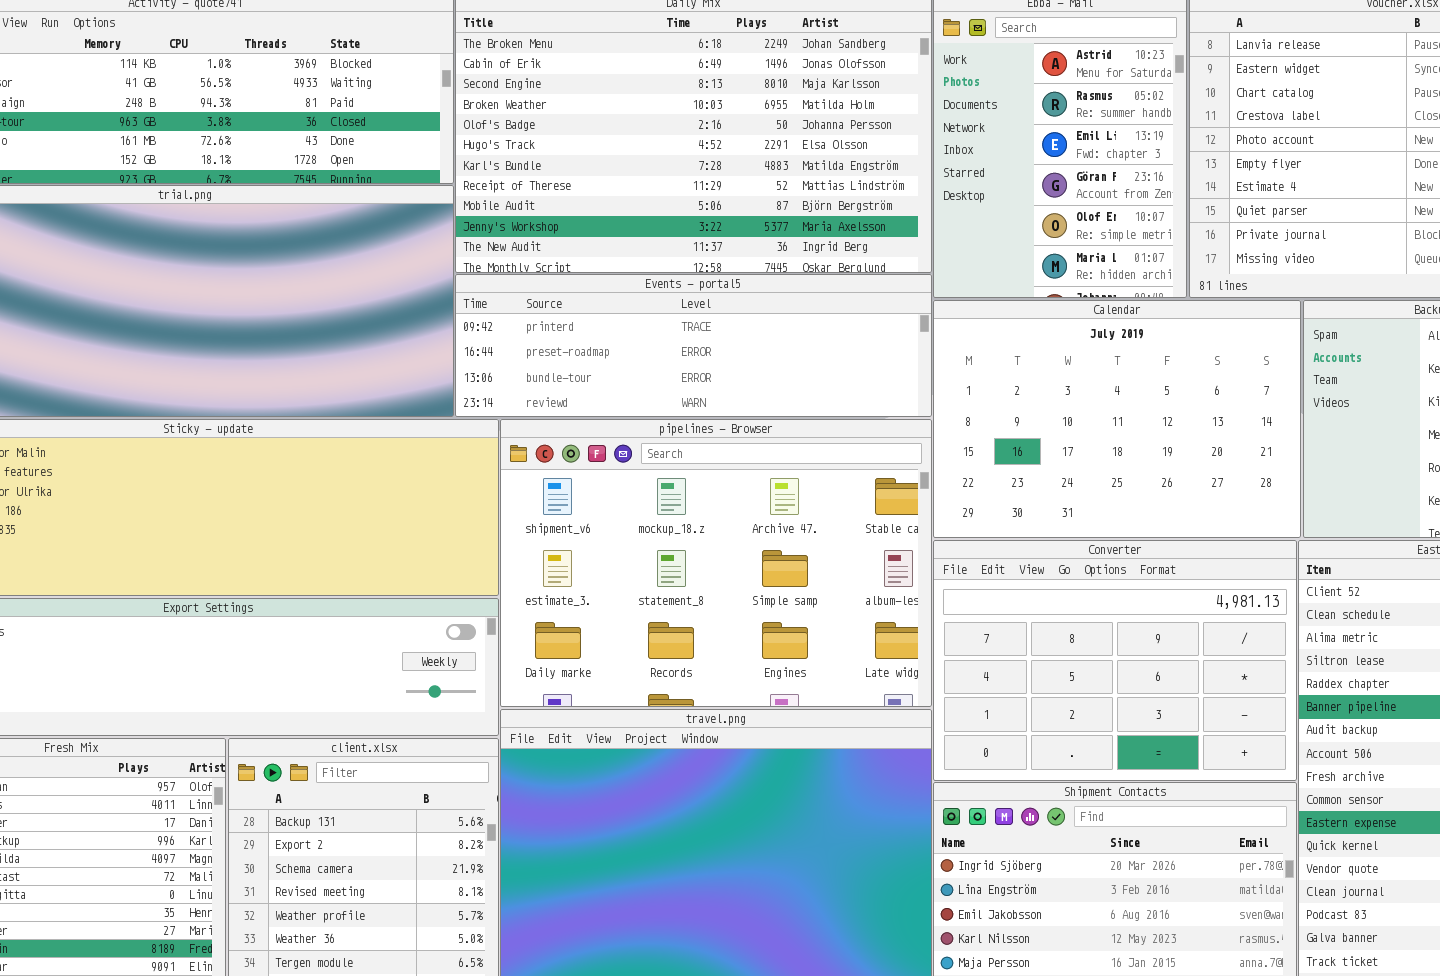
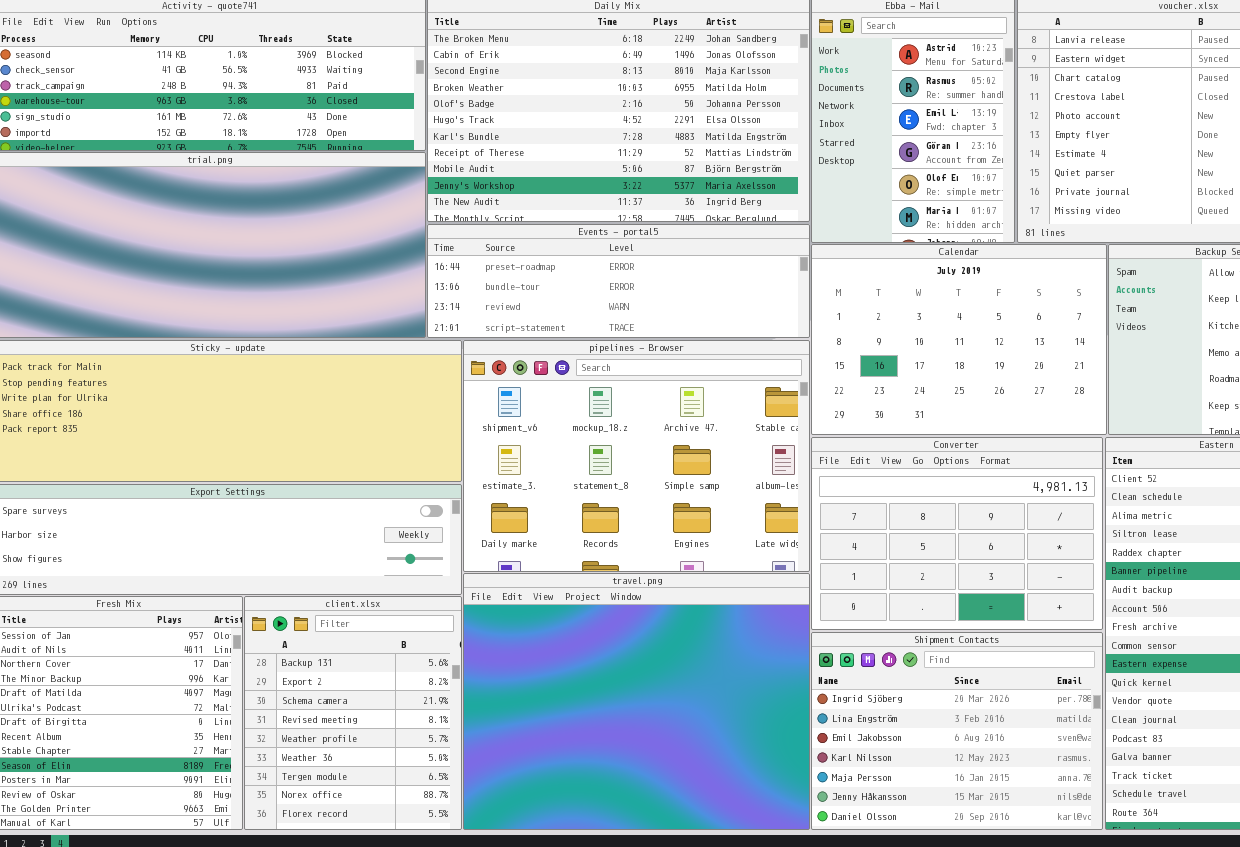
Events - portal5: [455,274,932,417] -> [427,224,810,338], scrolled down 1 row

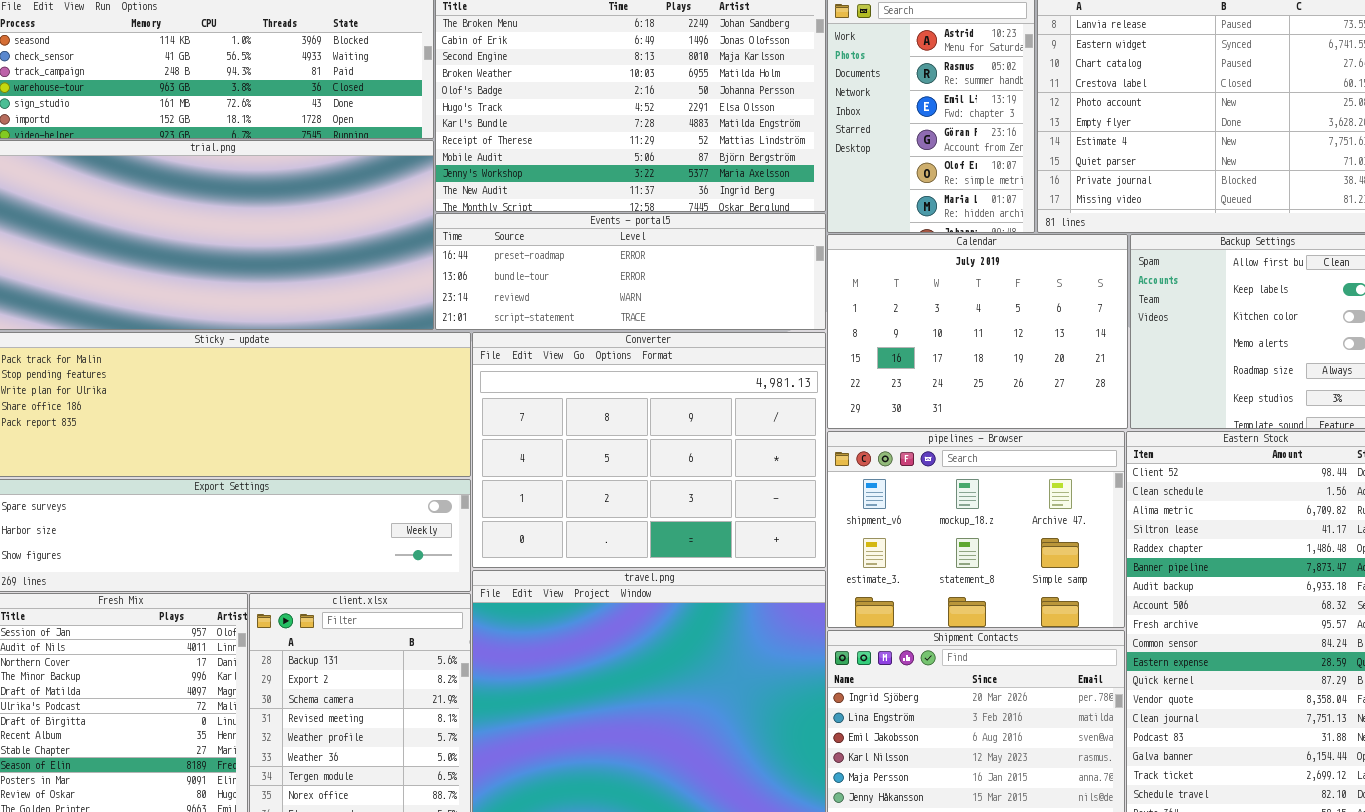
pipelines - Browser: [463,340,810,572] -> [827,431,1125,628], moved, resized
Converter: [811,437,1103,630] -> [472,332,826,568], moved, resized

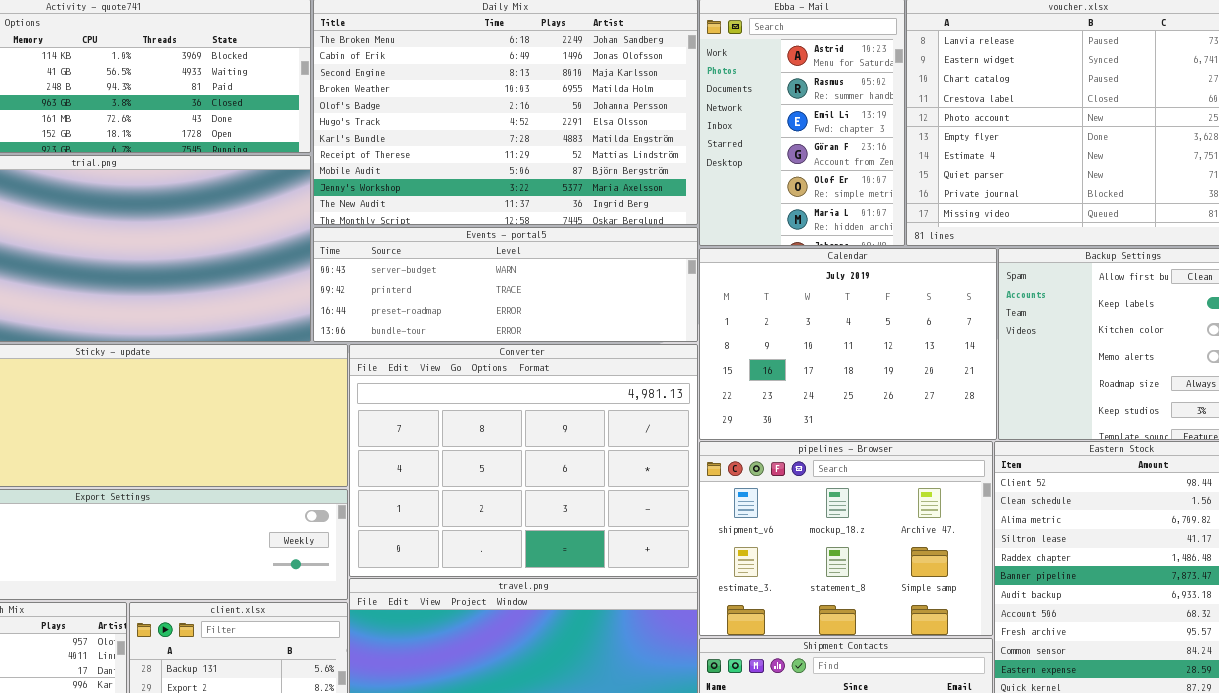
Events - portal5: [435,213,826,330] -> [313,227,698,342], scrolled up 2 rows

